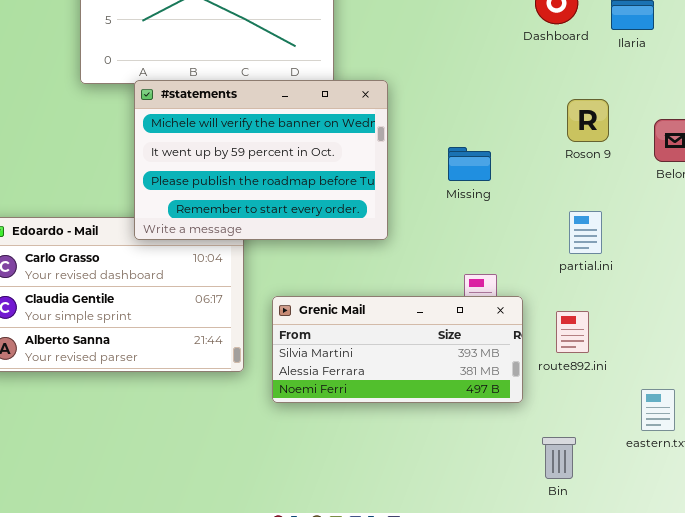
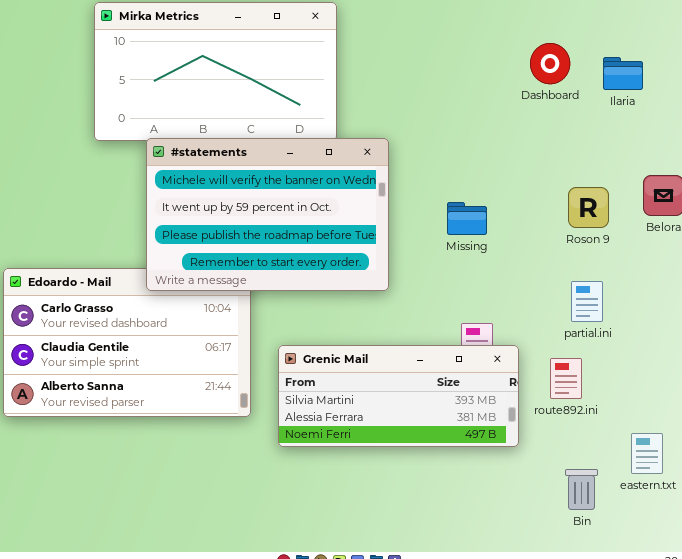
Roson 9: [567,99,609,142] -> [568,187,609,228], moved
partial.ini: [569,211,602,254] -> [571,281,603,322], moved
Bin: [542,437,576,479] -> [565,469,598,510], moved

